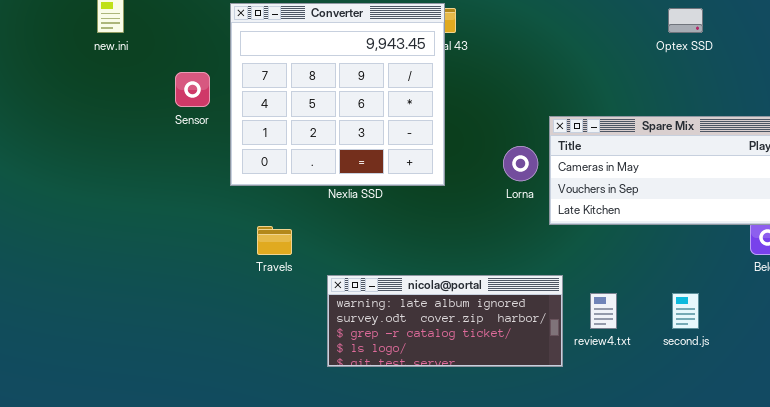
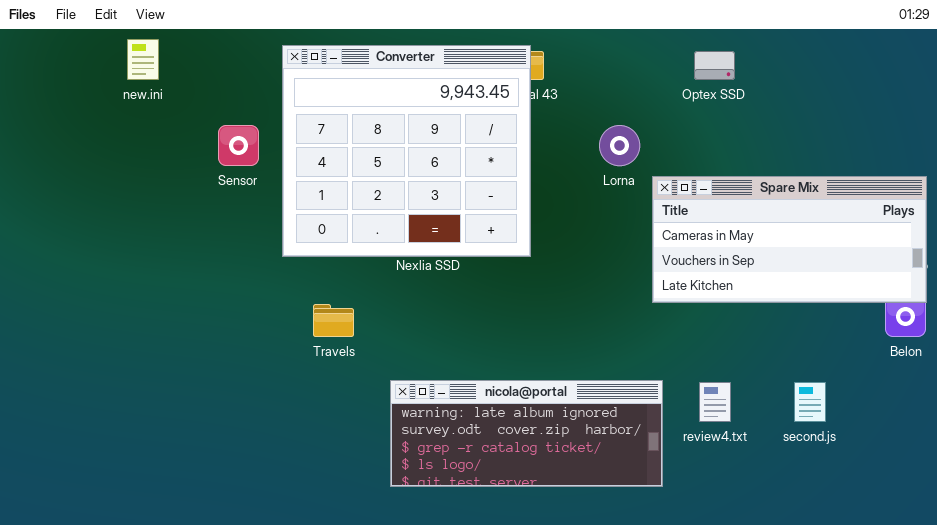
Optex SSD: [668,8,703,33] -> [694,51,735,80], moved
Lorna: [503,146,538,181] -> [599,125,640,166], moved
nicola@portal: [327,275,563,367] -> [390,380,663,487], moved

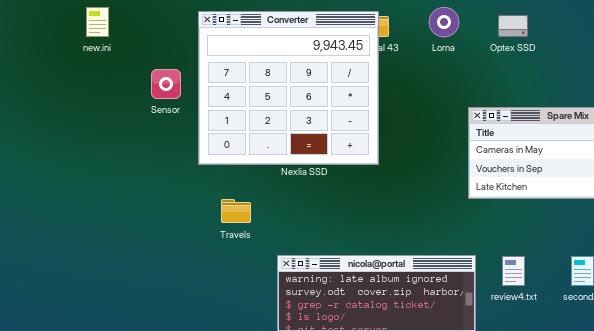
Lorna: [599,125,640,166] -> [429,7,459,37], moved

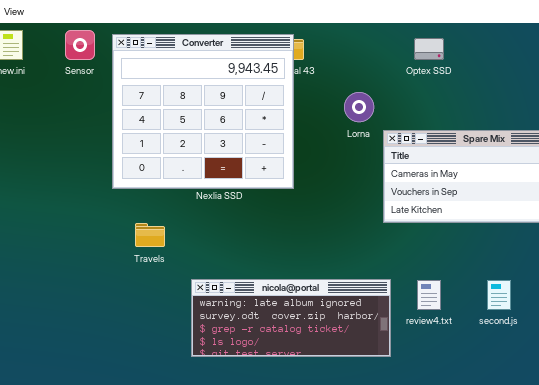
Lorna: [429,7,459,37] -> [344,92,374,122], moved
Sensor: [151,69,181,99] -> [65,30,95,60], moved

